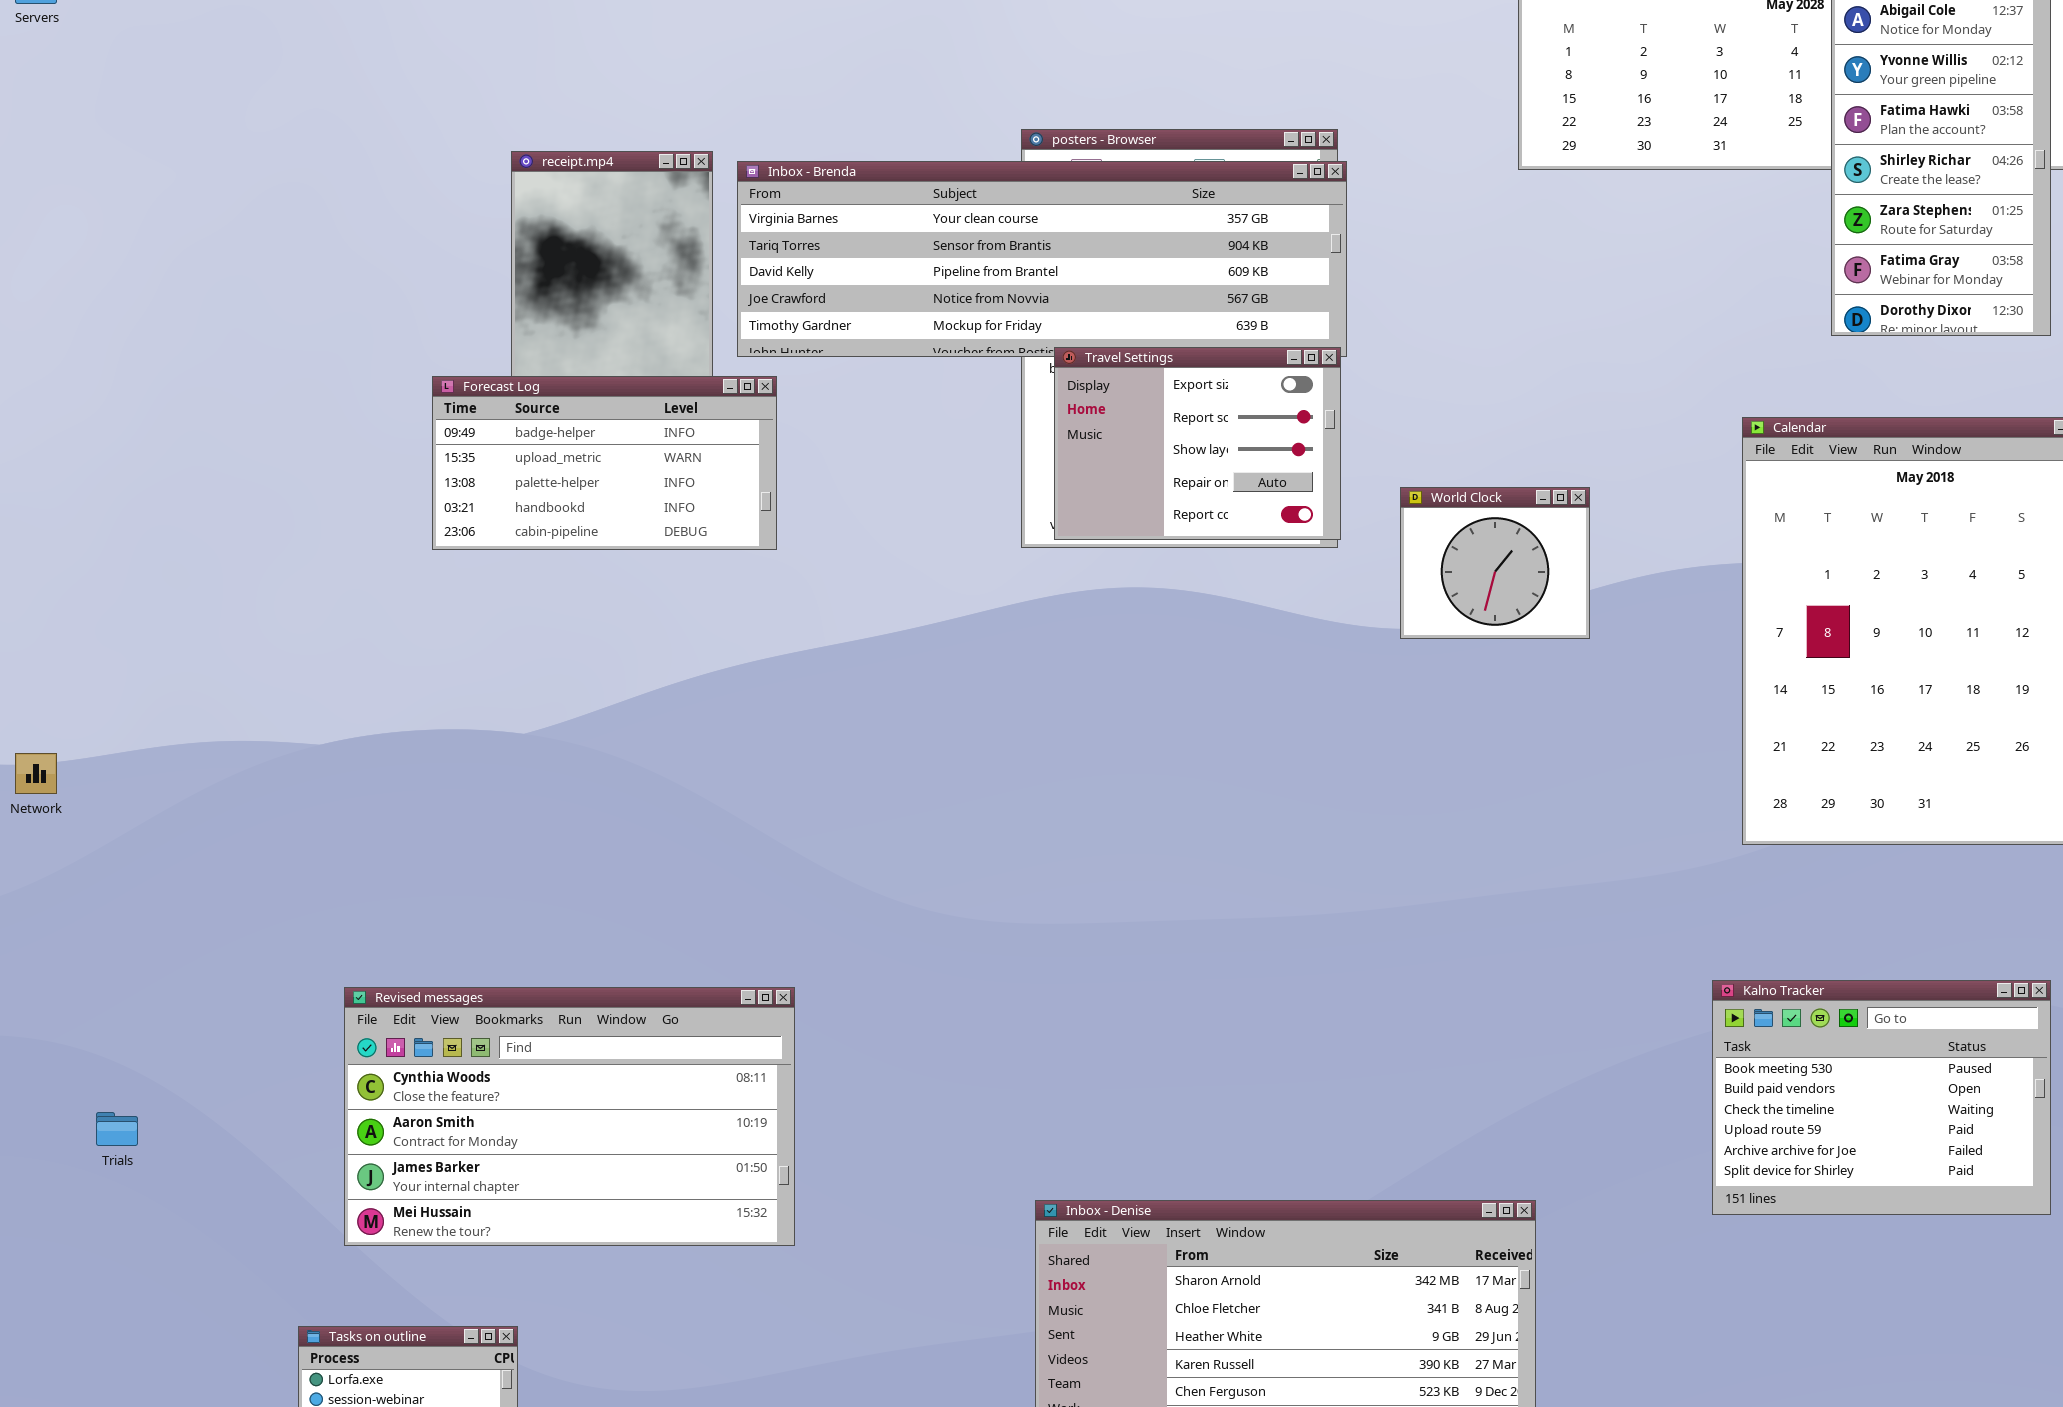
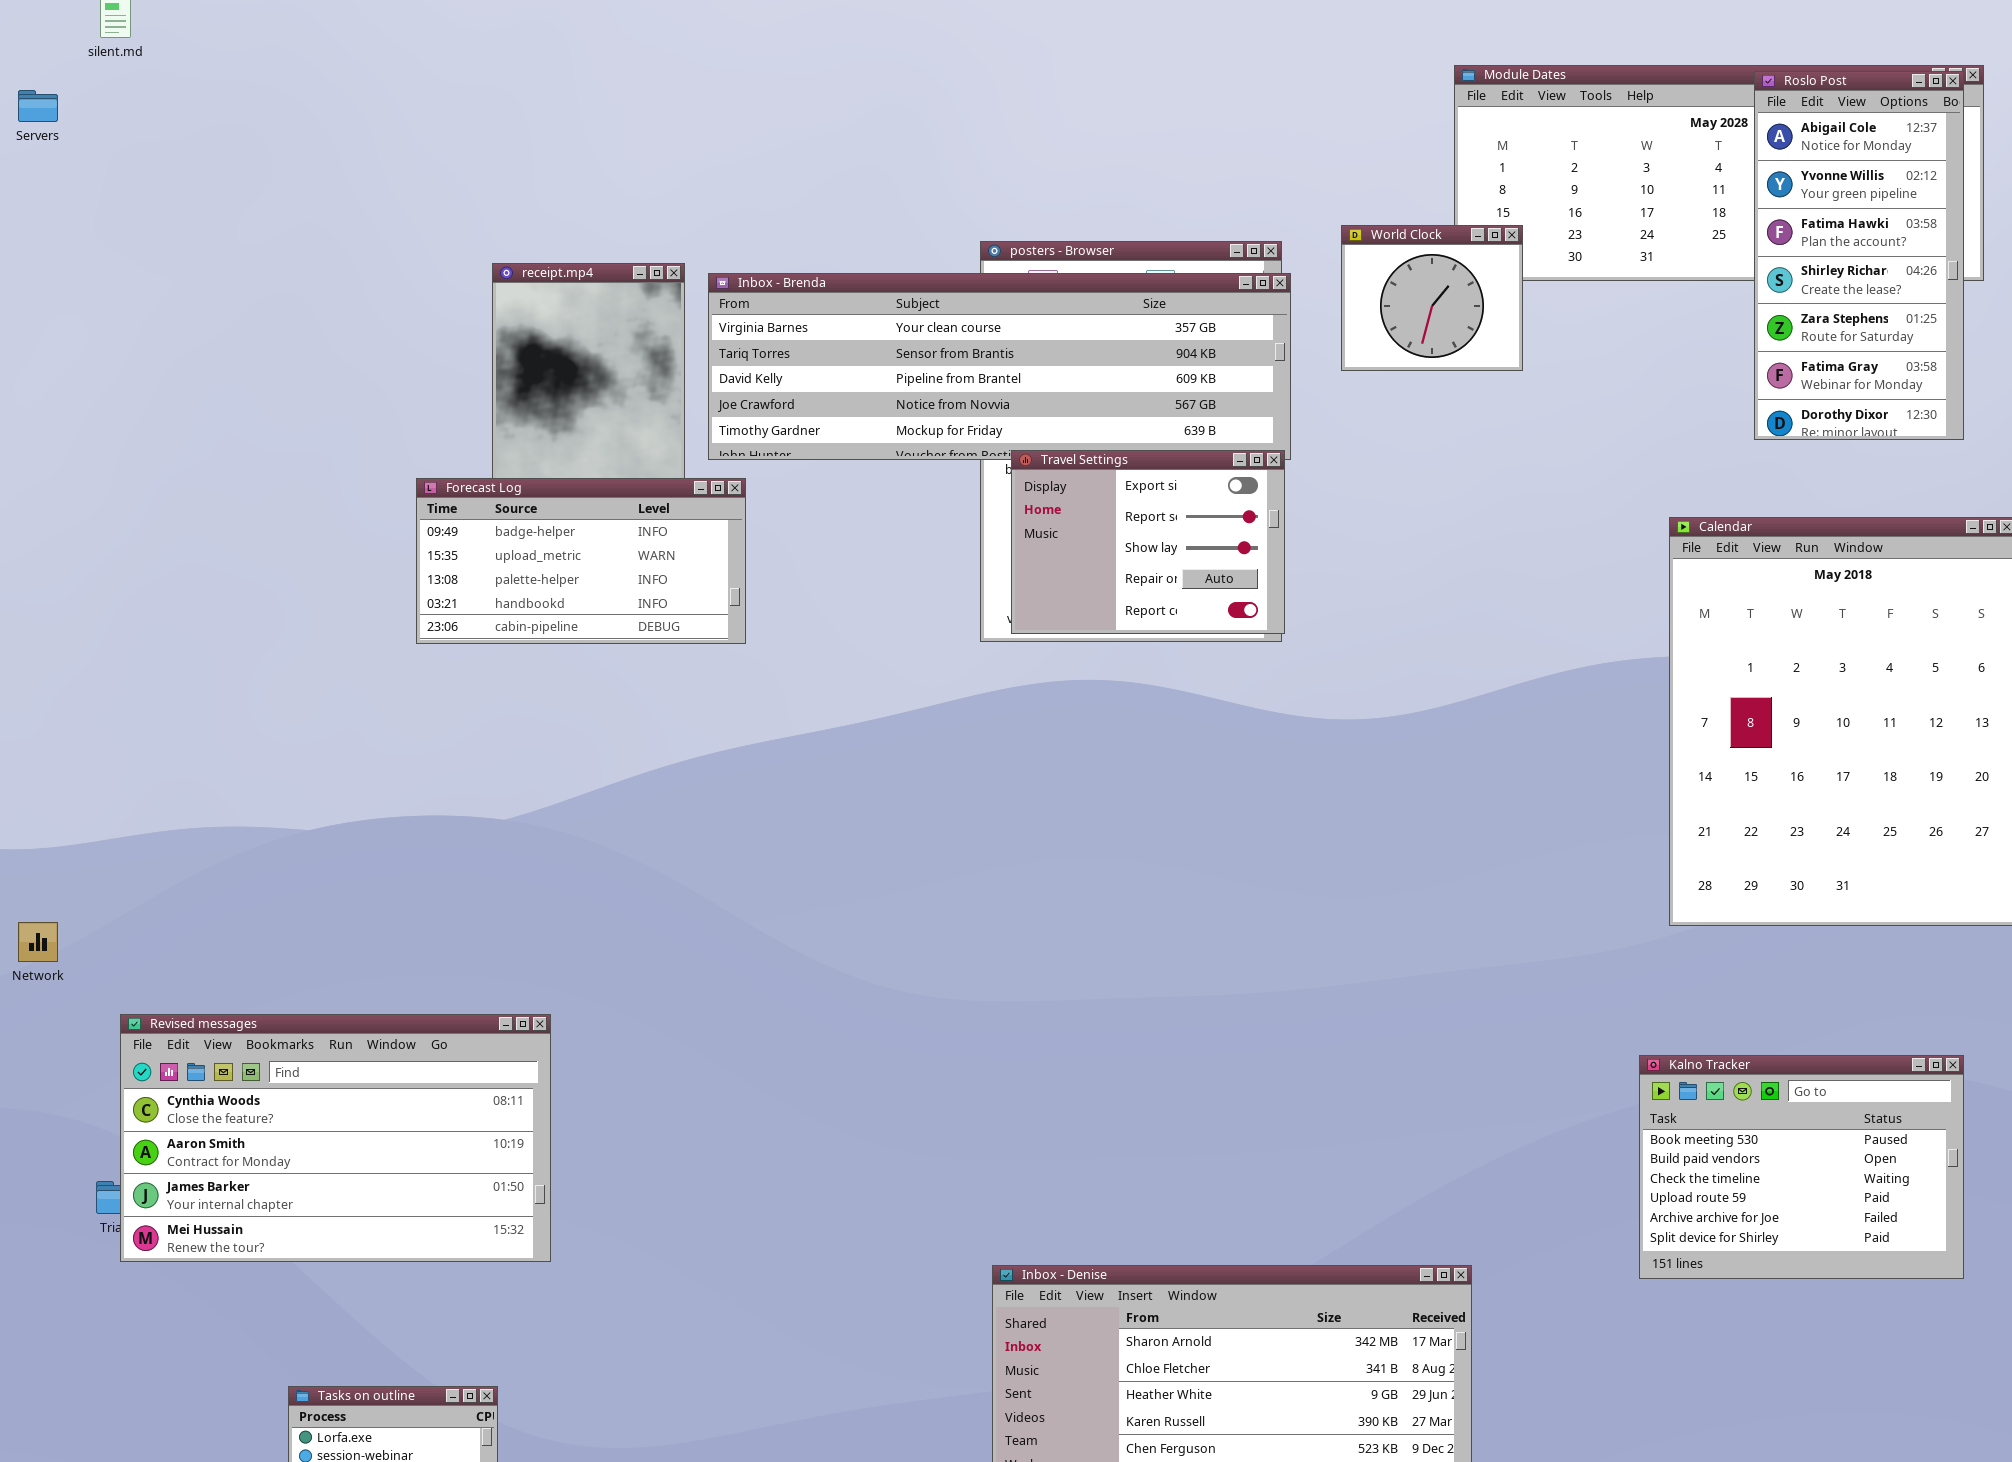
World Clock: [1400,487,1590,639] -> [1341,225,1523,371], moved
Network: [15,753,57,794] -> [18,922,58,962], moved
Revised messages: [344,987,795,1246] -> [120,1014,551,1262], moved

